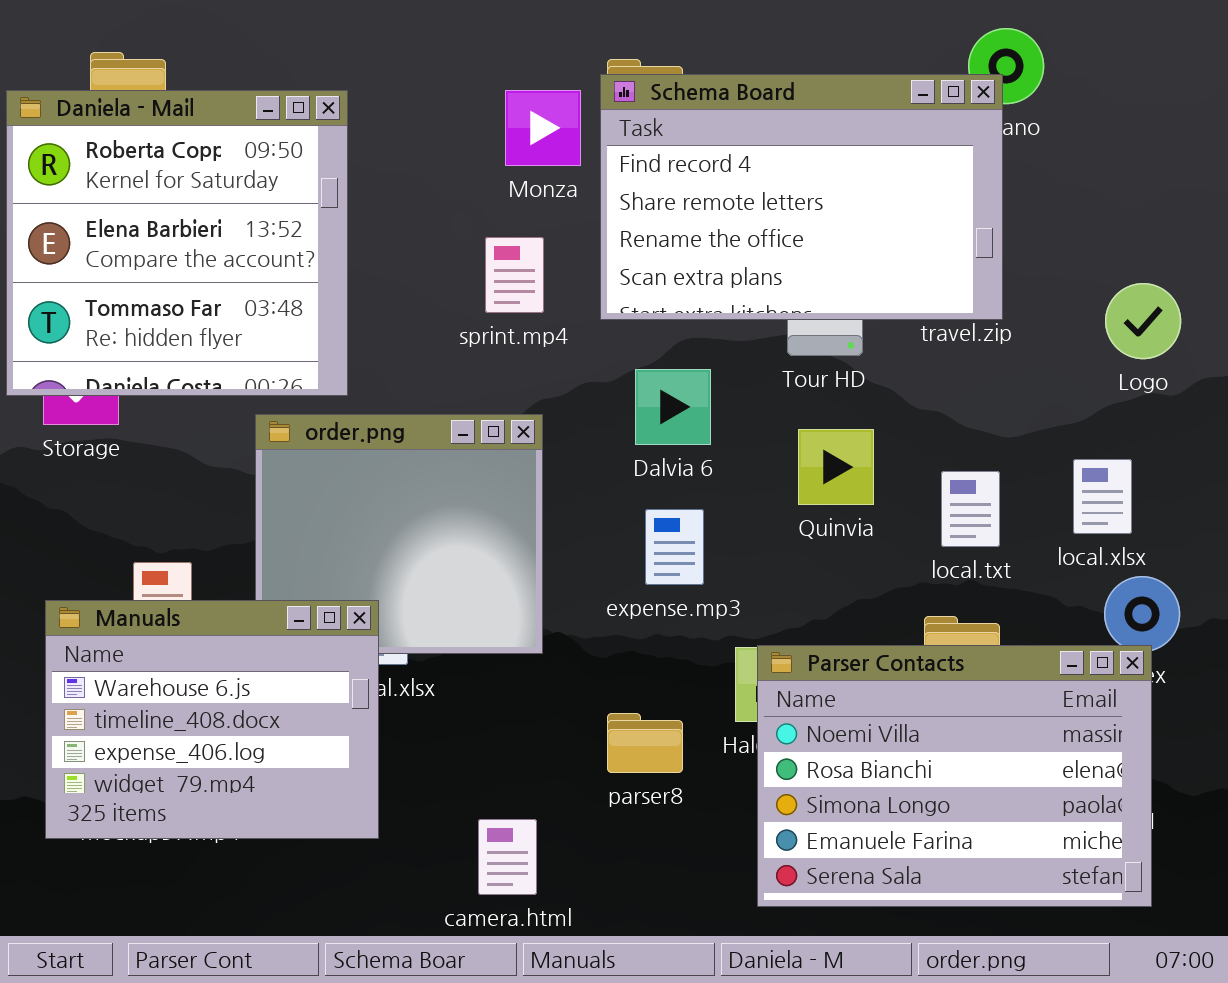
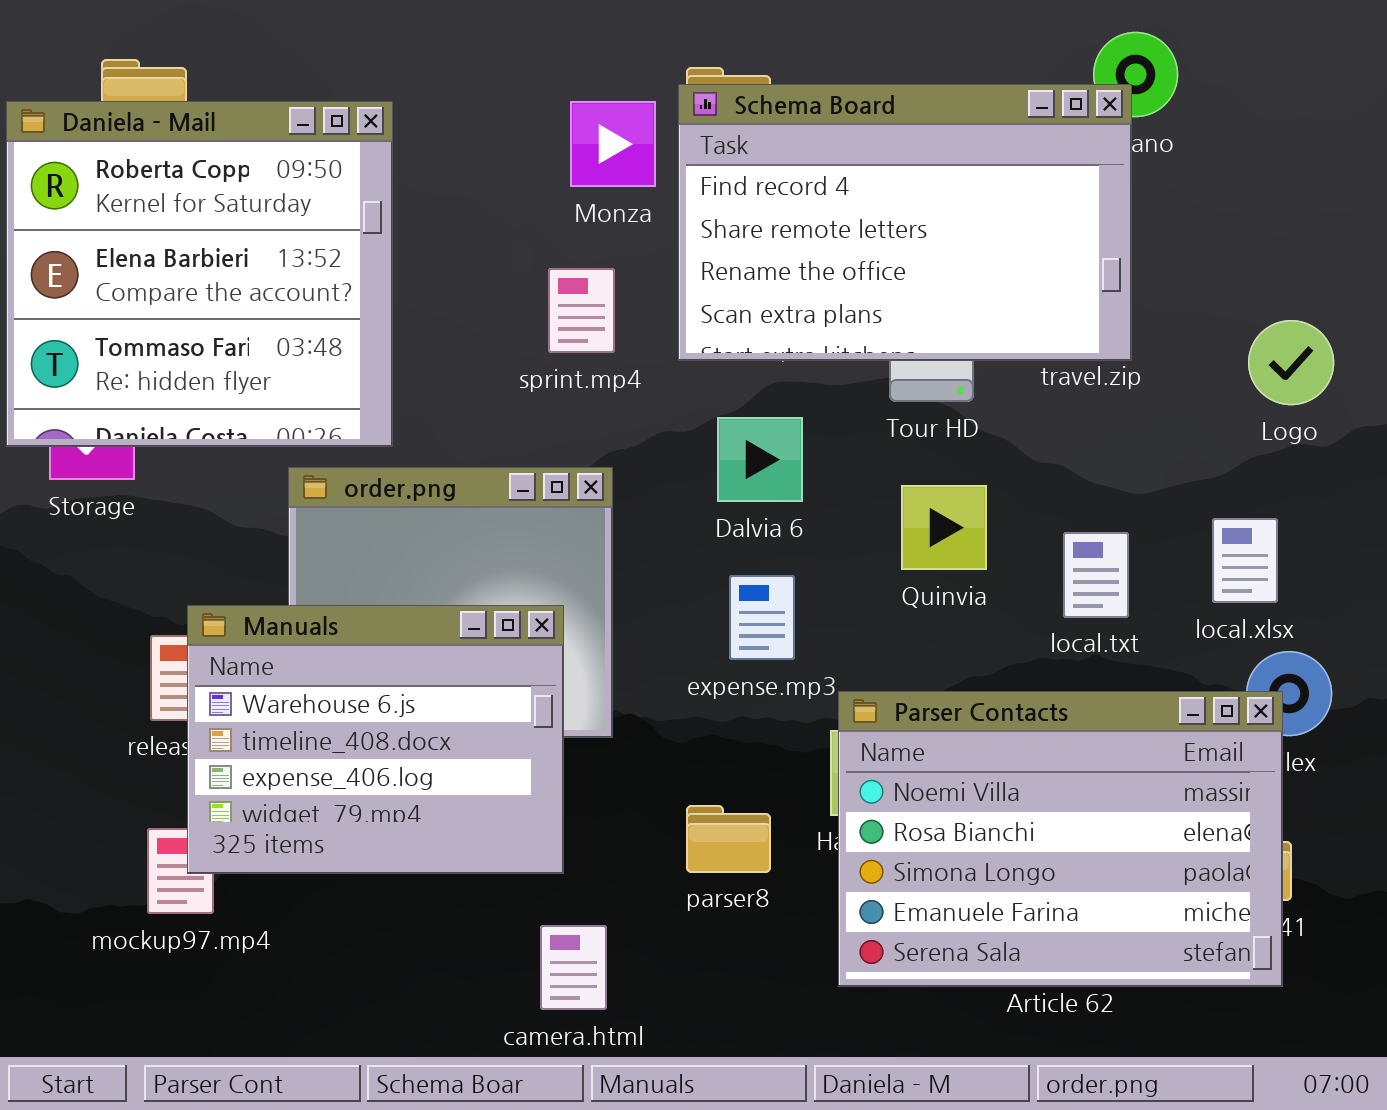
Manuals: [45,600,379,839] -> [187,605,564,874], moved
Parser Contacts: [757,645,1152,907] -> [838,691,1283,987], moved

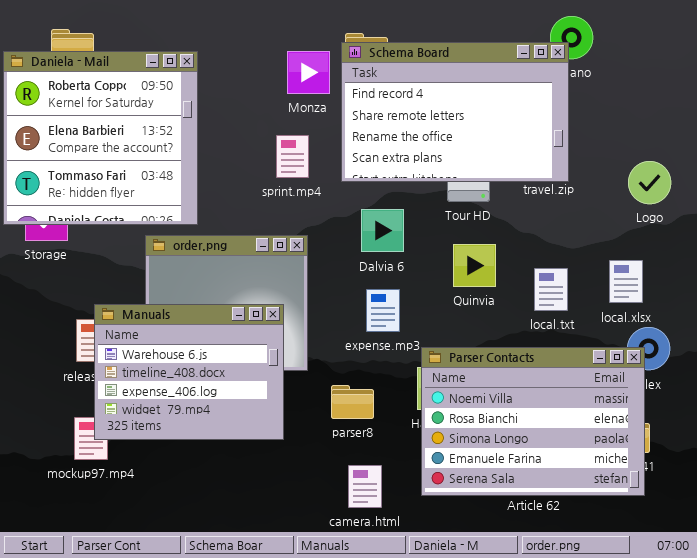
parser8: [686,805,771,873] -> [331,385,374,419], moved
camera.html: [540,925,607,1010] -> [348,465,382,508], moved

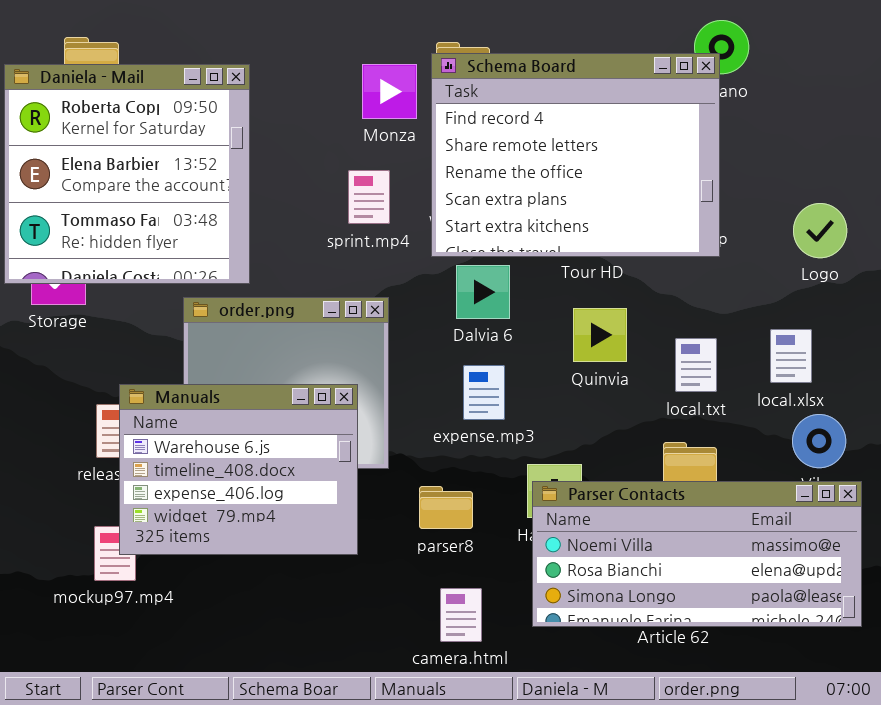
Schema Board: [341,42,569,182] -> [431,53,720,257], resized
Parser Contacts: [421,347,645,496] -> [532,481,862,627], resized

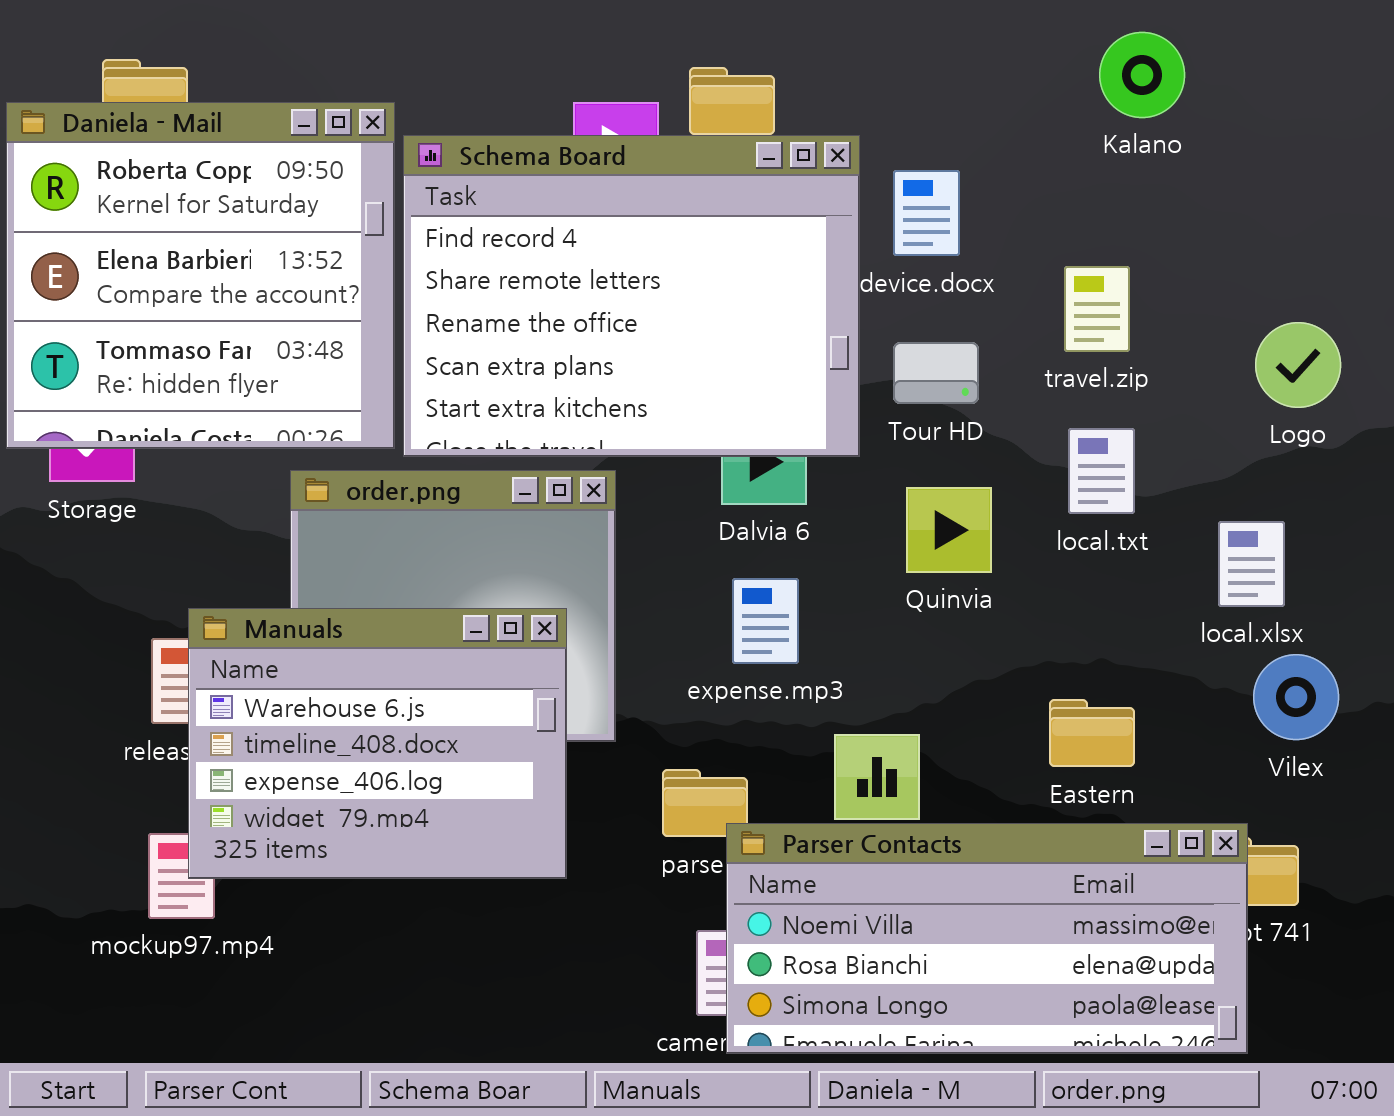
Schema Board: [431,53,720,257] -> [403,135,860,457], moved
local.txt: [675,338,717,392] -> [1068,428,1135,514], moved
Parser Contacts: [532,481,862,627] -> [726,823,1248,1054], moved

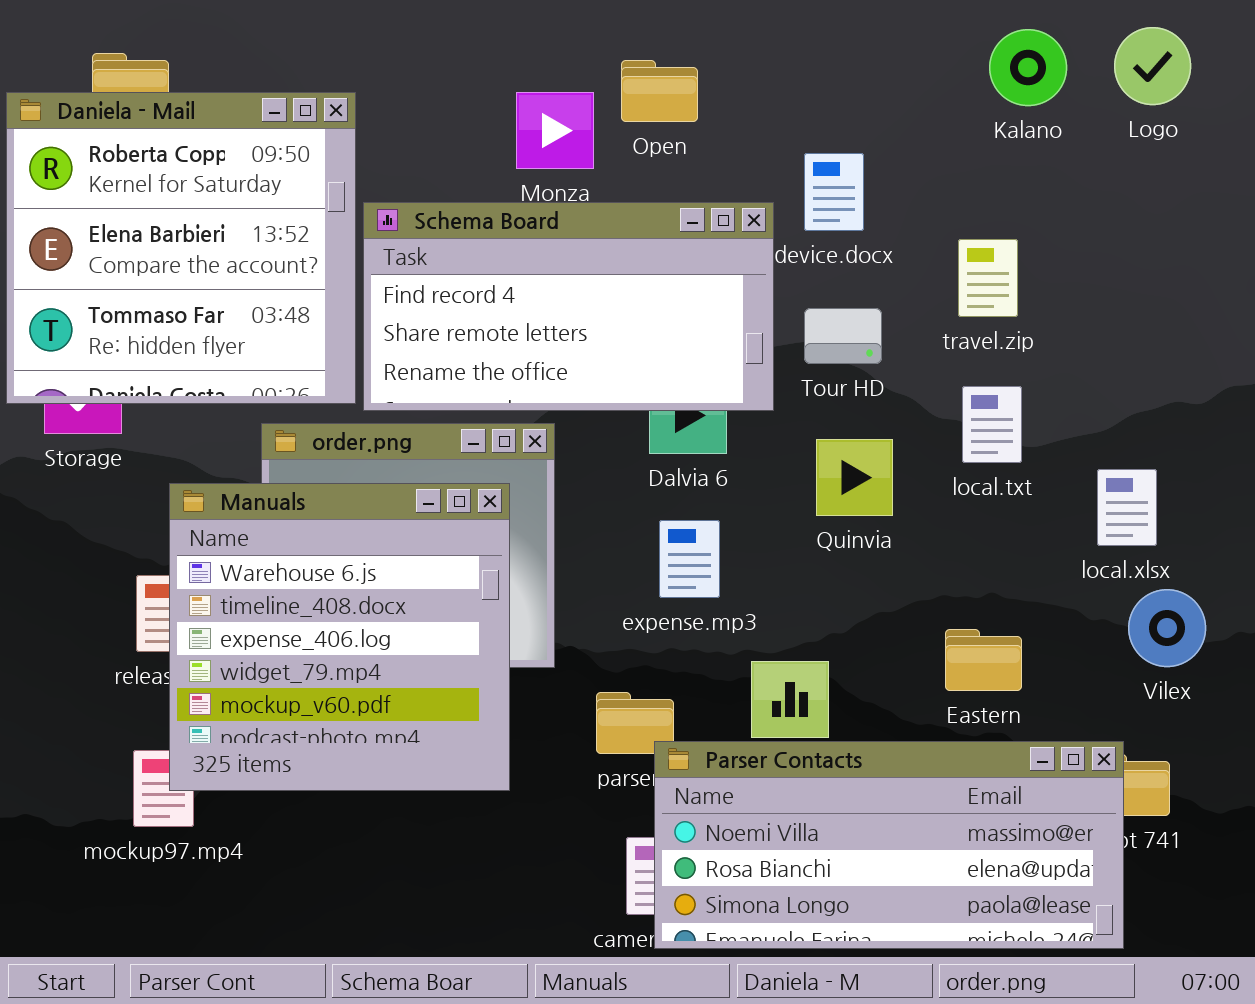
Schema Board: [403,135,860,457] -> [363,202,774,411], resized
Logo: [1255,322,1341,408] -> [1114,27,1191,105], moved
Manuals: [188,608,567,879] -> [169,483,510,791], resized

